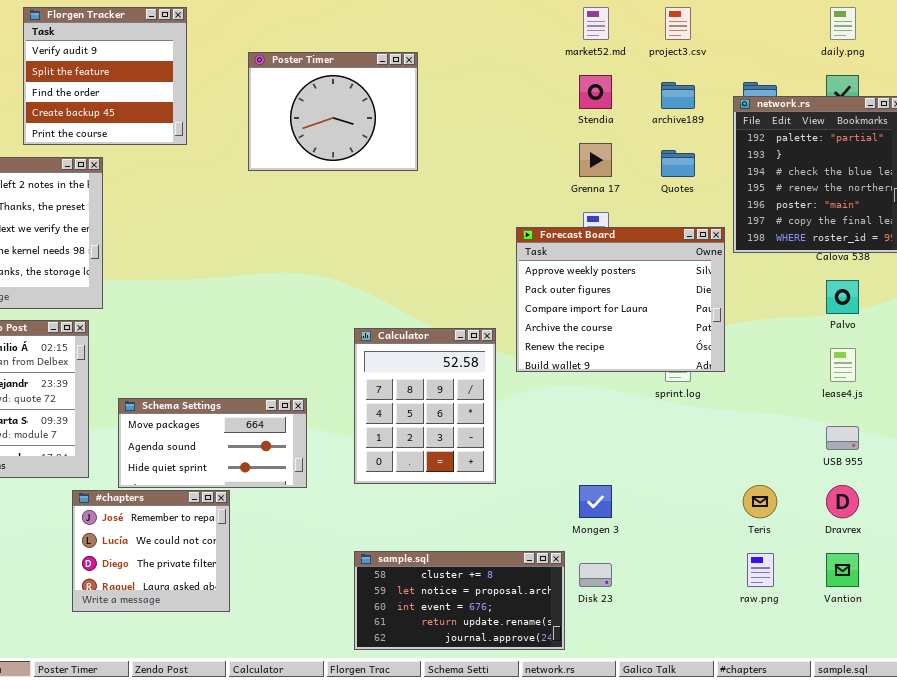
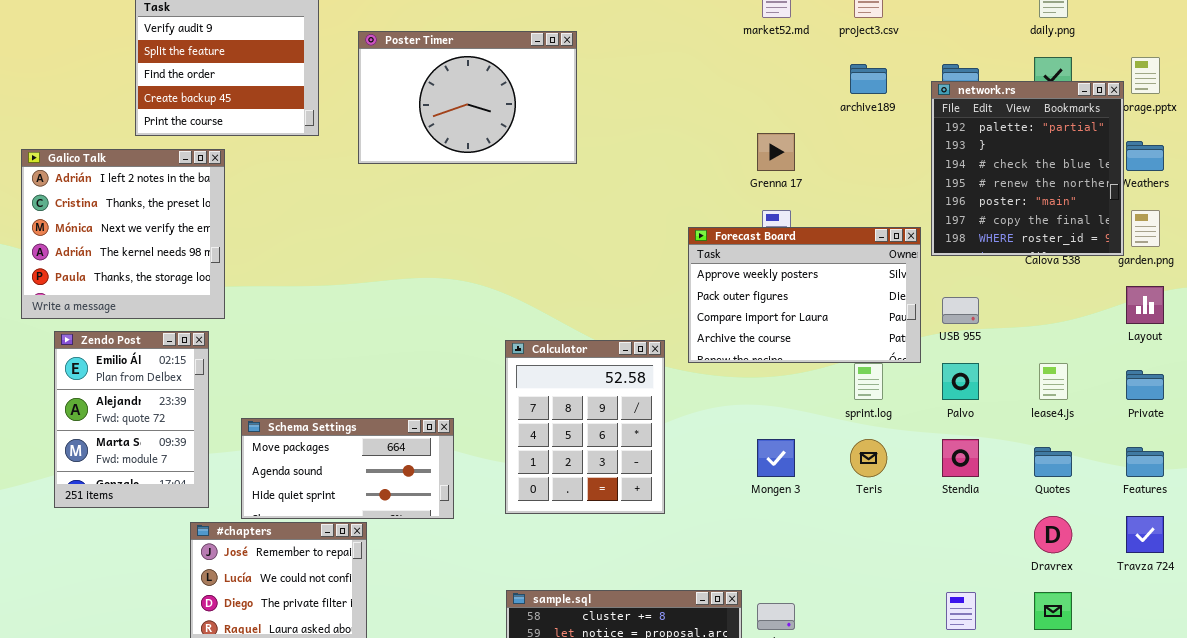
Poster Timer: [248,52,418,171] -> [358,31,577,164], resized
Stendia: [579,75,612,109] -> [942,439,979,477], moved
Quotes: [661,150,695,177] -> [1034,447,1072,477], moved
Forecast Board: [516,227,725,372] -> [688,227,921,363], resized
Palvo: [826,280,859,314] -> [942,363,979,400], moved
USB 955: [826,426,859,450] -> [942,297,979,324], moved
Mongen 3: [579,485,612,518] -> [757,439,795,477], moved
Teris: [743,485,777,518] -> [850,439,887,477], moved

